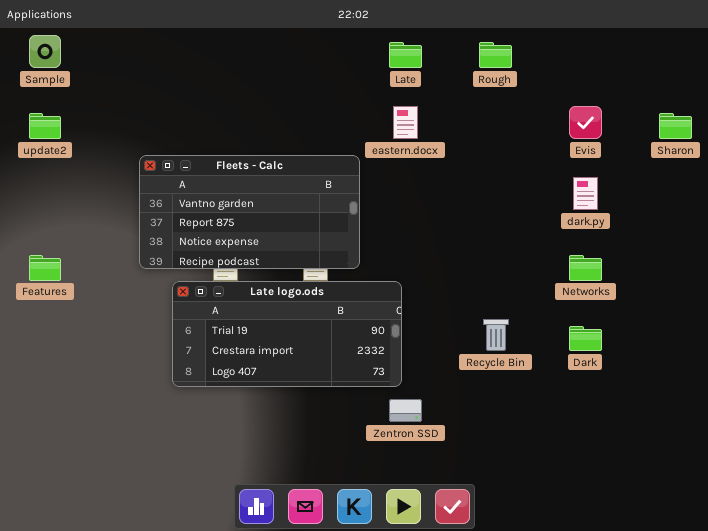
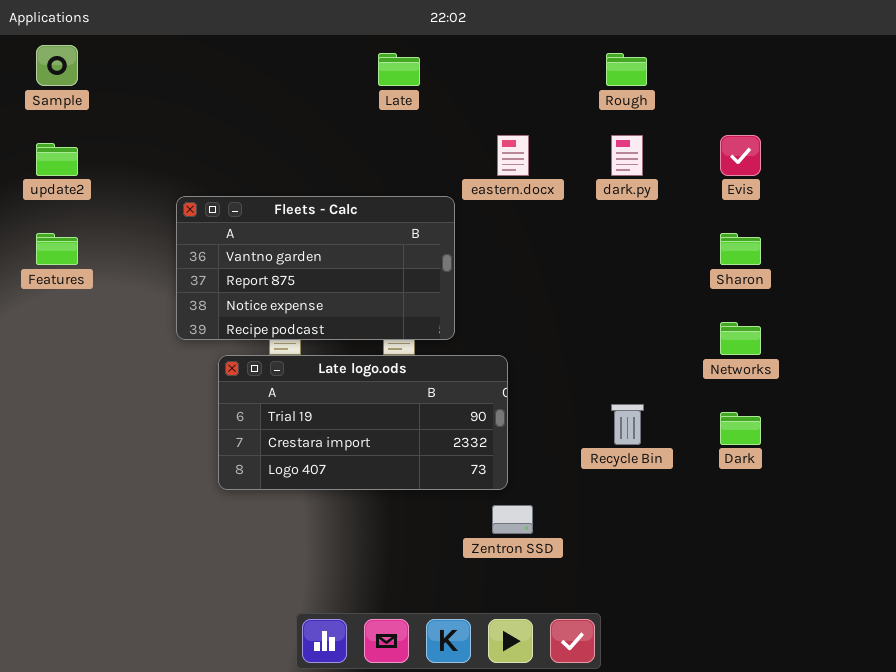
Late: [389,42,422,68] -> [378,53,420,86], moved
Sharon: [659,113,692,139] -> [720,233,761,265], moved
dark.py: [573,177,598,210] -> [611,135,643,176], moved
Features: [29,255,61,281] -> [36,233,78,265], moved

